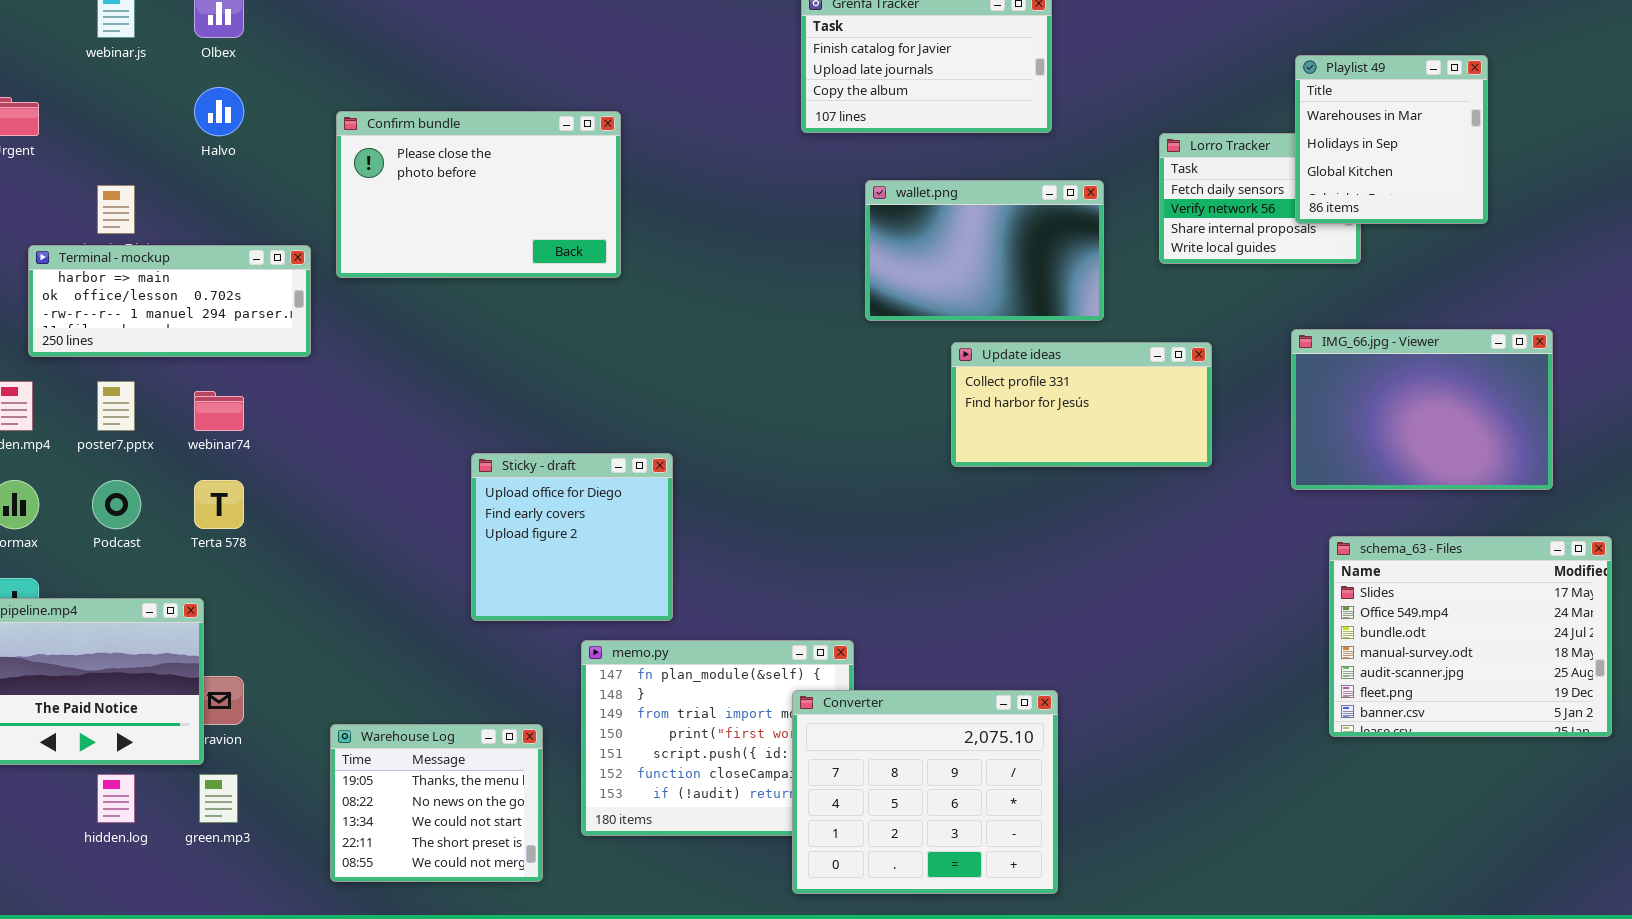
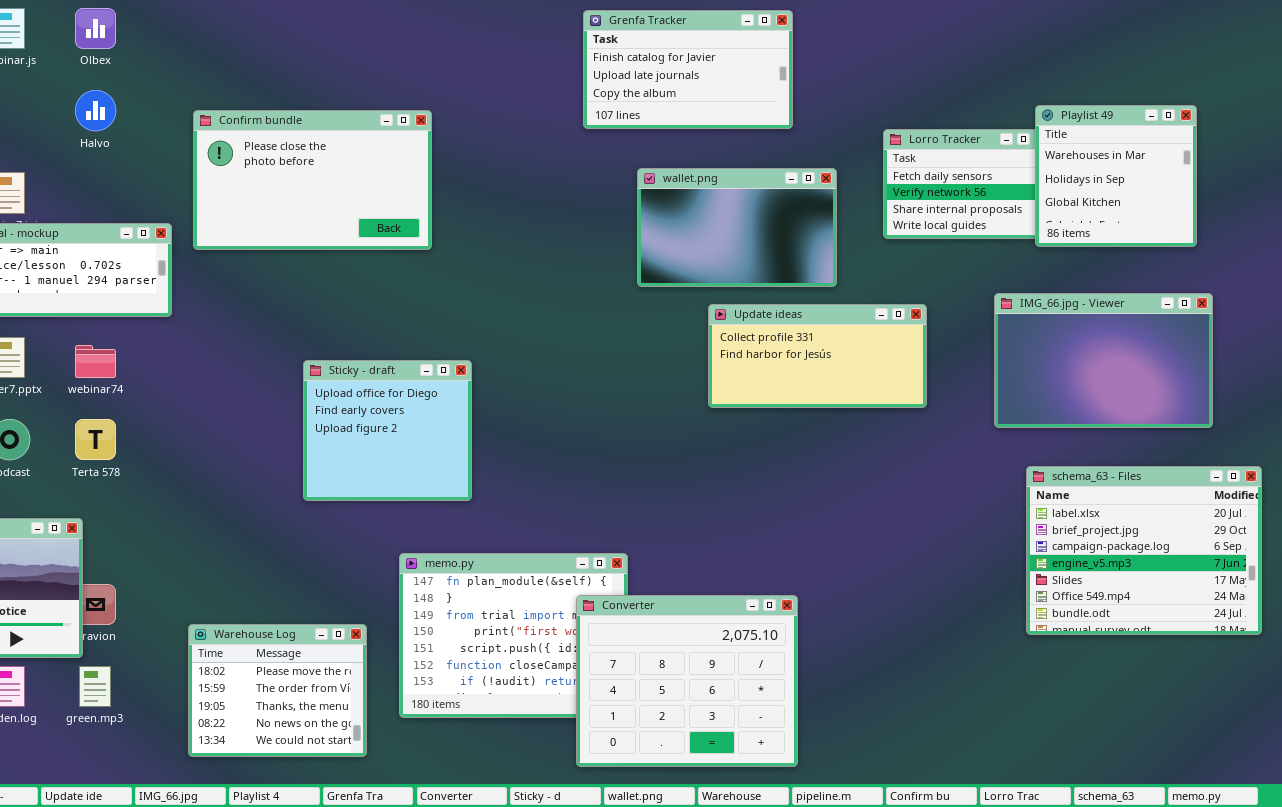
Playlist 49: [1295,55,1488,224] -> [1035,105,1197,247], moved
Sticky - draft: [471,453,673,621] -> [303,360,472,501], moved
schema_63 - Files: [1329,536,1612,737] -> [1026,466,1262,635], scrolled up 4 rows
Warehouse Log: [330,724,543,882] -> [188,624,367,757], scrolled up 2 rows

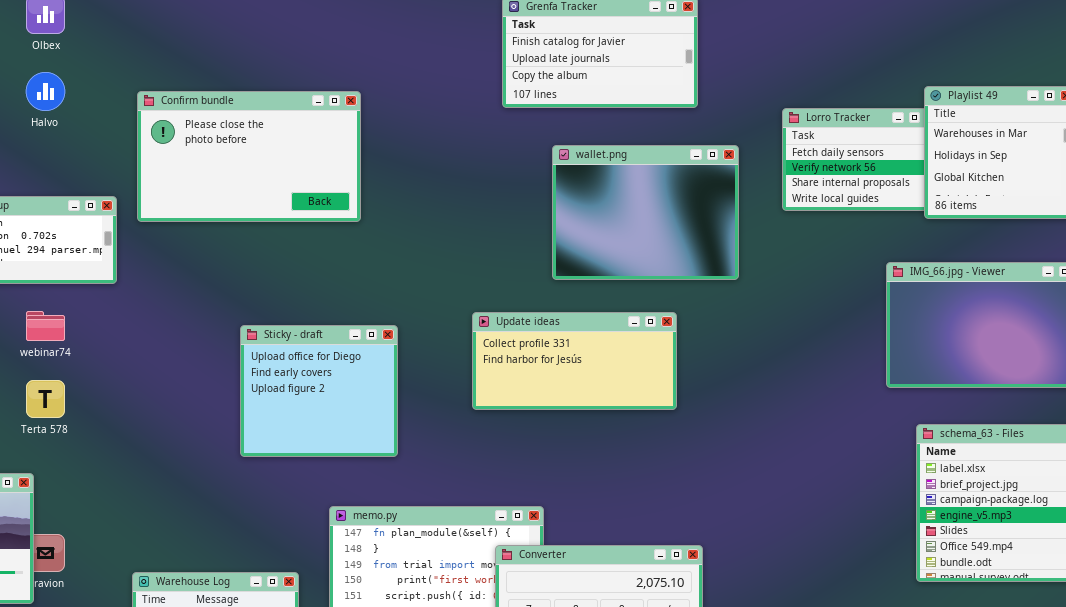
wallet.png: [637,168,837,287] -> [552,145,739,280], resized
Update ideas: [708,304,927,408] -> [472,312,677,410], moved

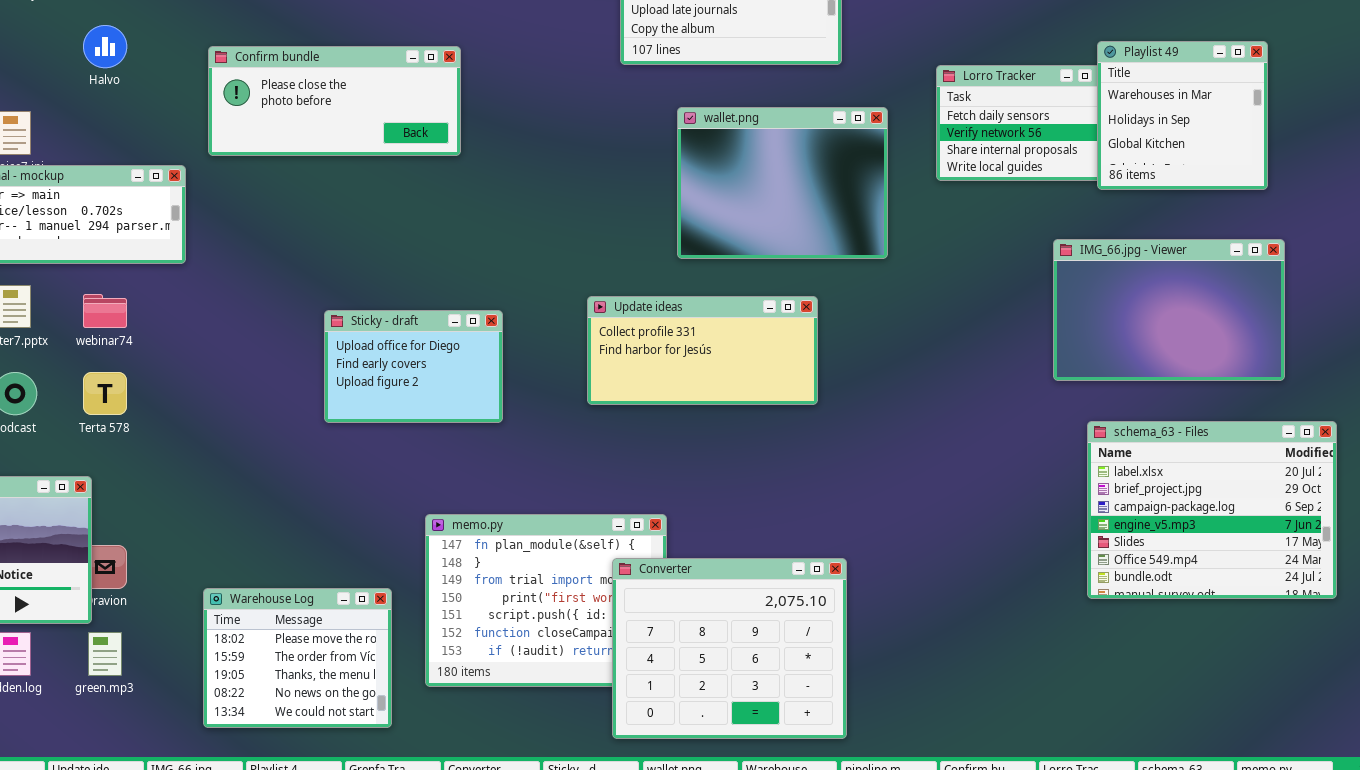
Confirm bundle: [137,91,361,222] -> [208,46,461,156], resized
Sticky - draft: [240,325,398,457] -> [324,310,503,423], resized

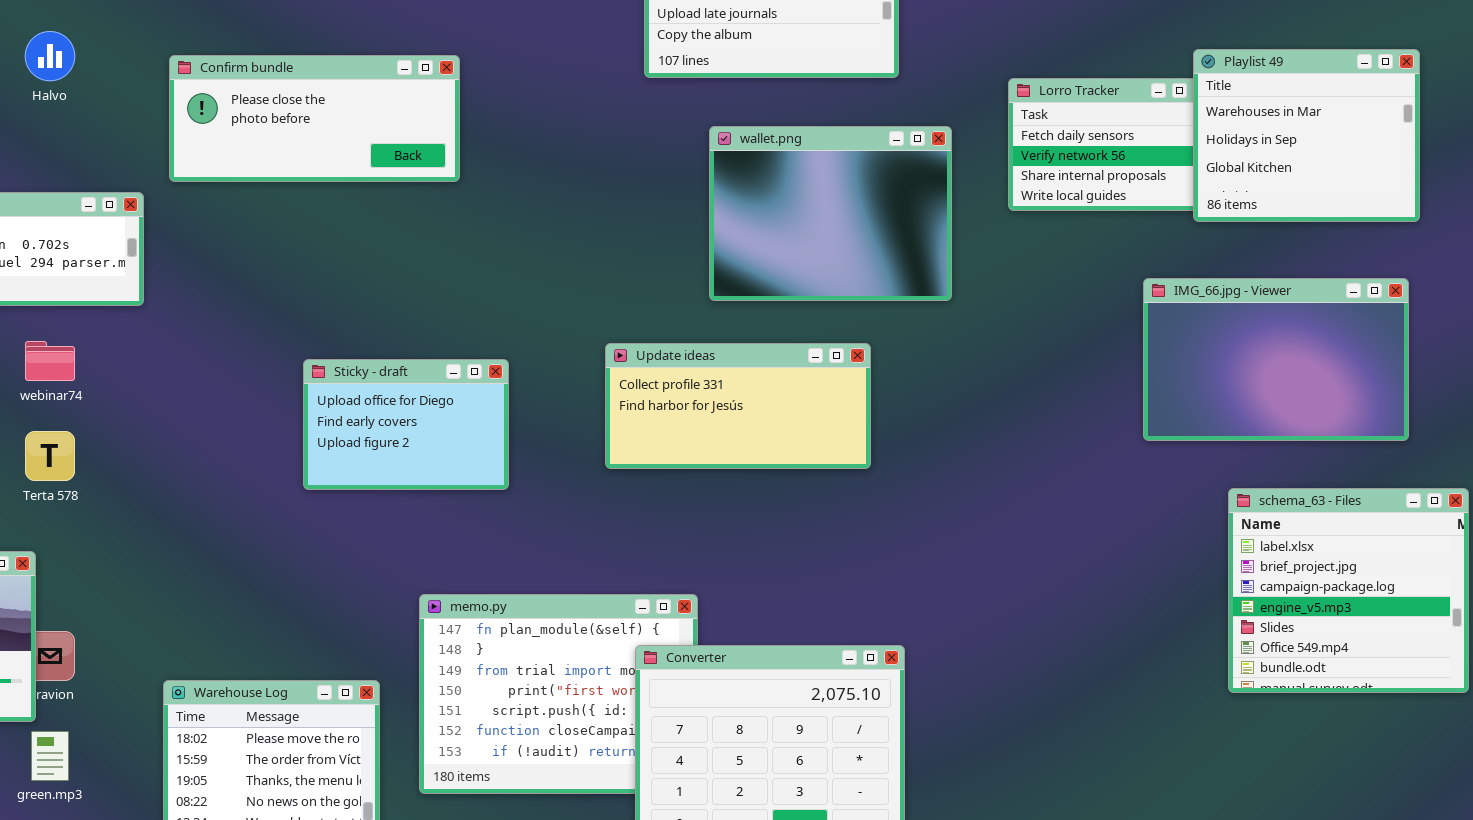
Playlist 49: [1097,41,1268,190] -> [1193,49,1420,222], resized
schema_63 - Files: [1087,421,1337,599] -> [1228,488,1469,693], resized

